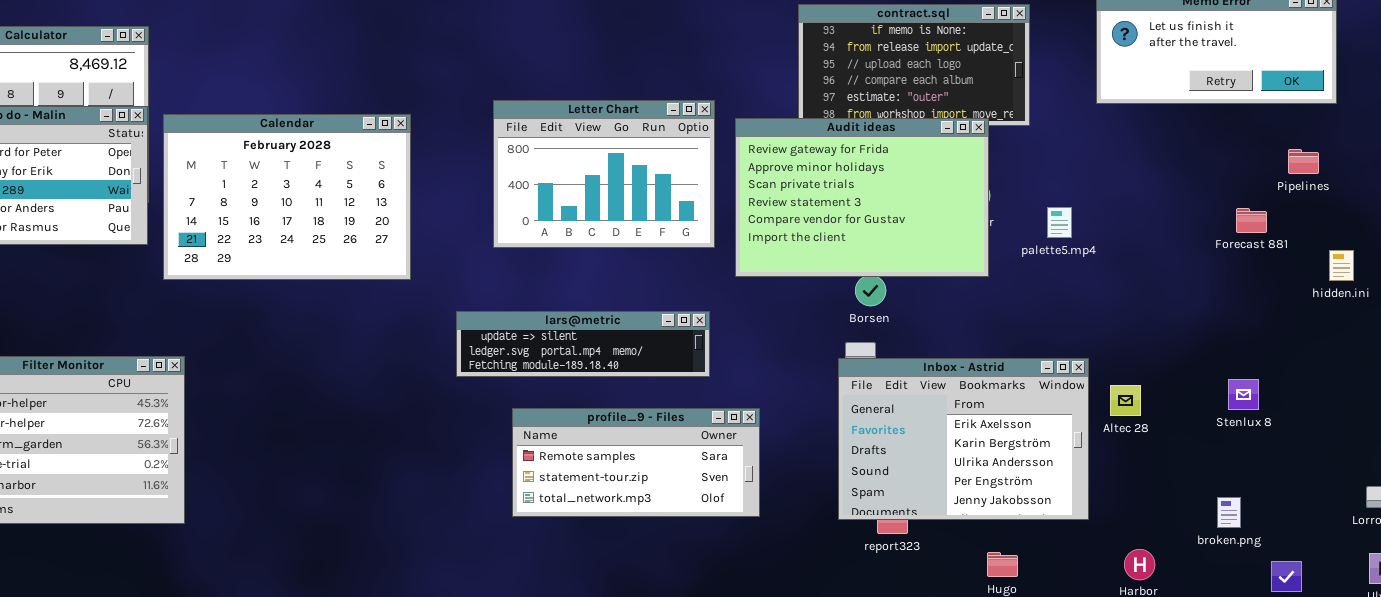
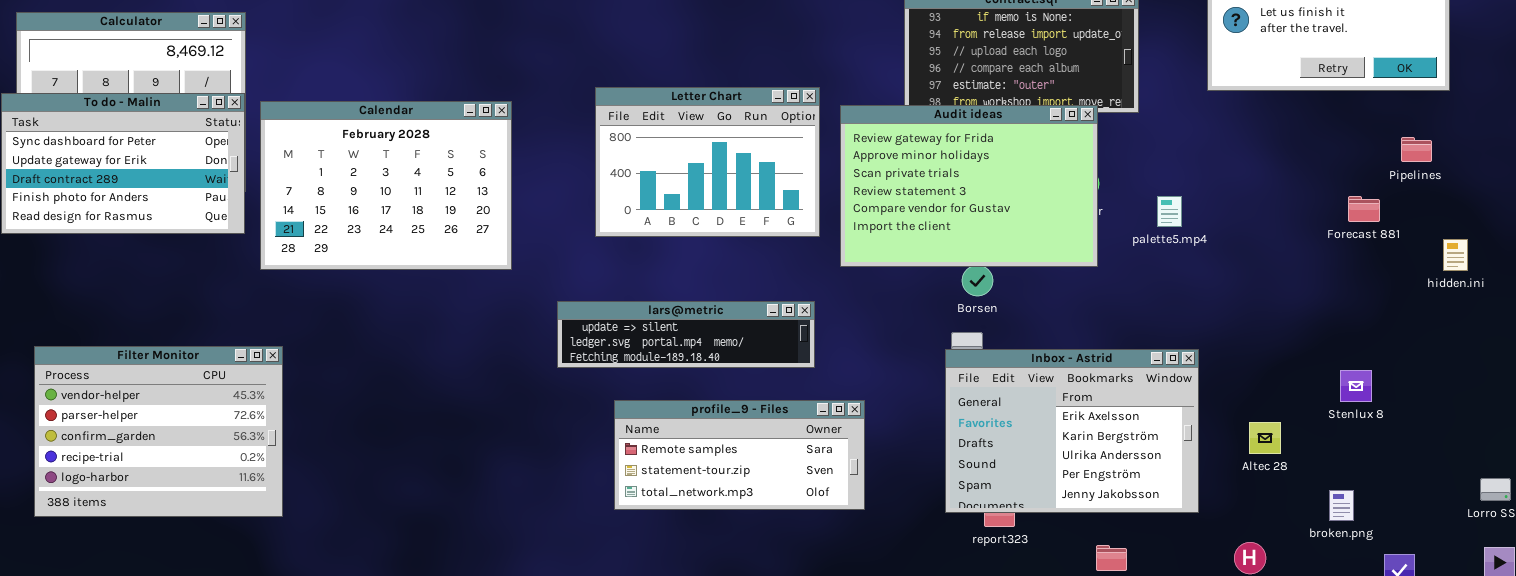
Altec 28: [1110,385,1141,416] -> [1249,422,1281,454], moved

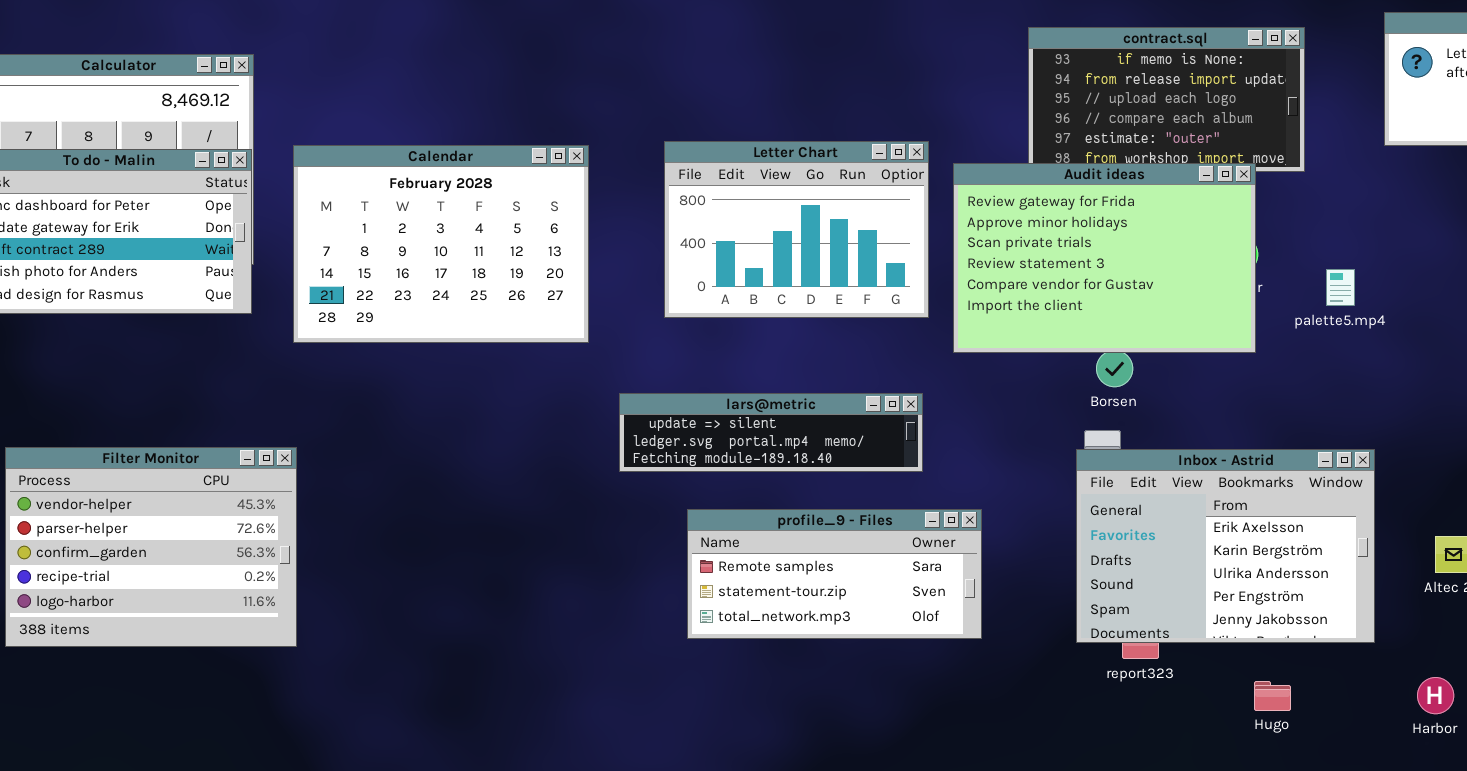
Calendar: [260,101,512,270] -> [293,145,589,343], moved

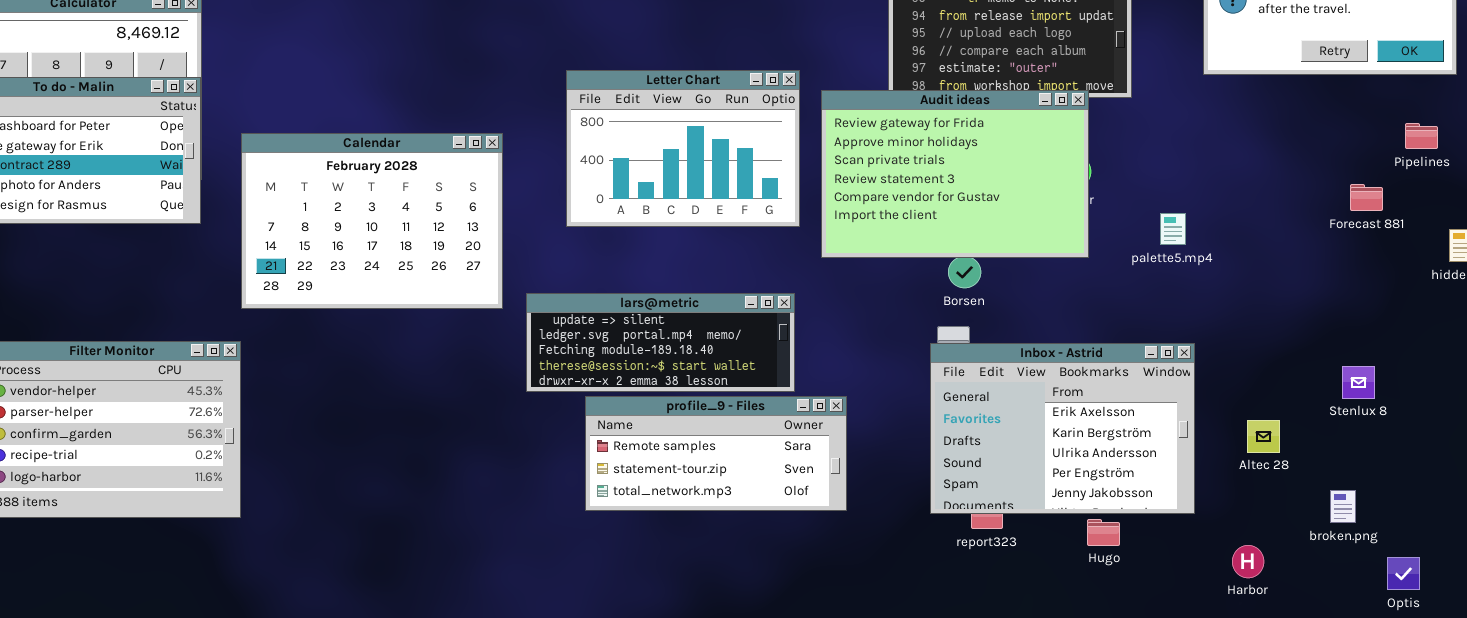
Calendar: [293,145,589,343] -> [241,133,503,309], moved
palette5.mp4: [1326,269,1355,306] -> [1160,213,1186,245], moved
lars@metric: [619,393,923,472] -> [526,293,795,392], resized
Hugo: [1254,681,1291,711] -> [1087,519,1120,546], moved

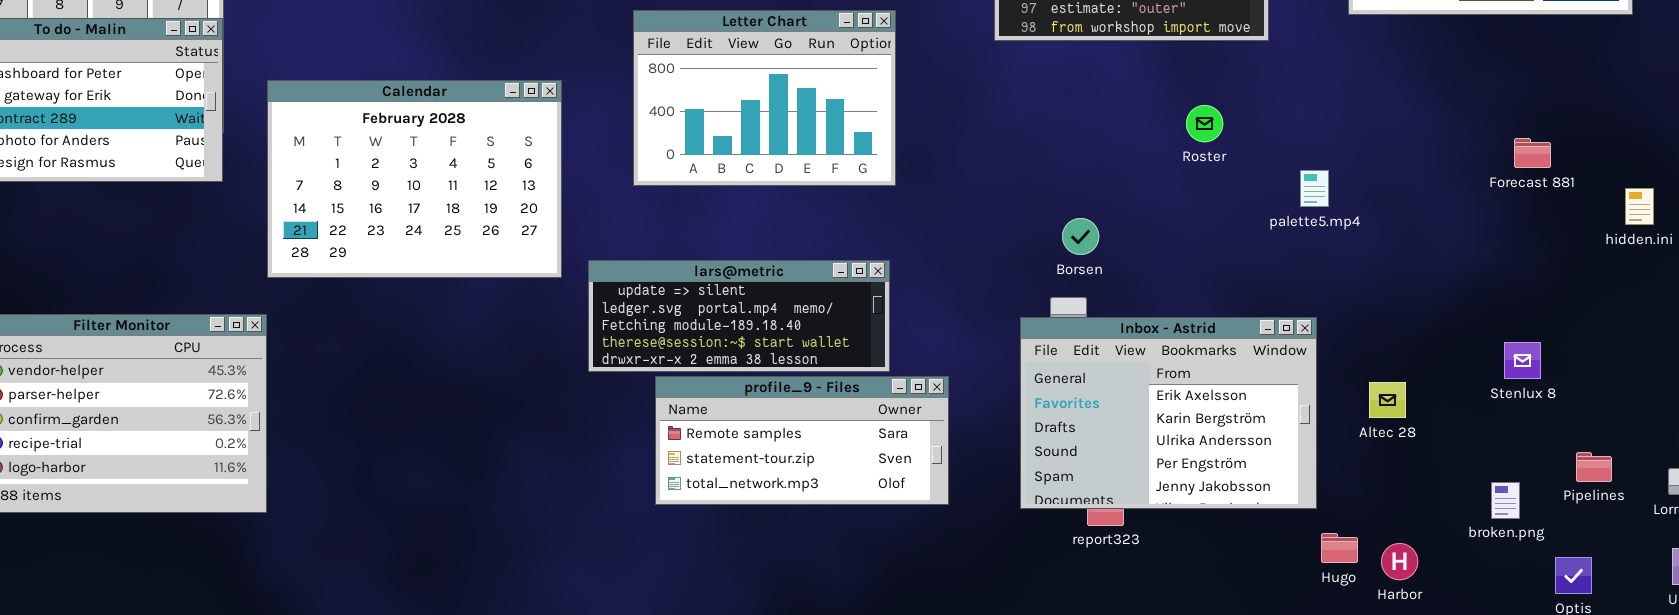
Audit ideas: [821,90,1089,258] -> none, closed
Pipelines: [1405,123,1438,149] -> [1576,452,1612,482], moved
Inbox - Astrid: [930,343,1195,514] -> [1020,317,1317,509], moved
Altec 28: [1247,420,1280,453] -> [1369,382,1406,418], moved
Hugo: [1087,519,1120,546] -> [1321,533,1358,563], moved

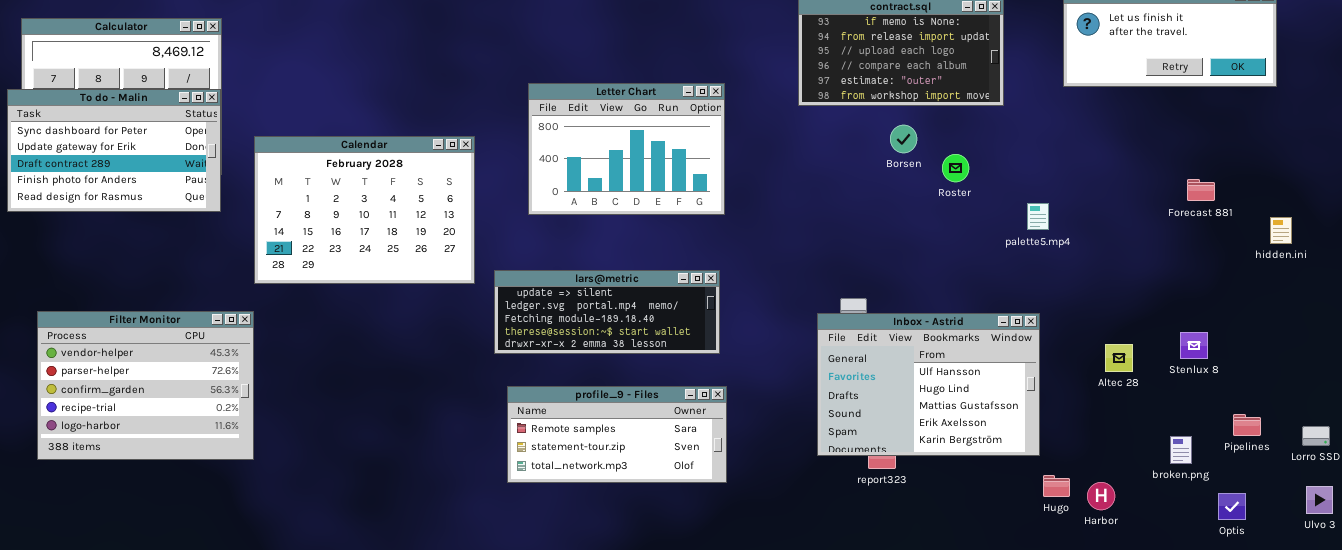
Borsen: [1062,218,1099,255] -> [890,125,917,153], moved
Inbox - Astrid: [1020,317,1317,509] -> [817,313,1040,456], scrolled up 3 rows
profile_9 - Files: [655,376,949,505] -> [507,386,727,483], moved
Altec 28: [1369,382,1406,418] -> [1105,344,1133,372], moved

